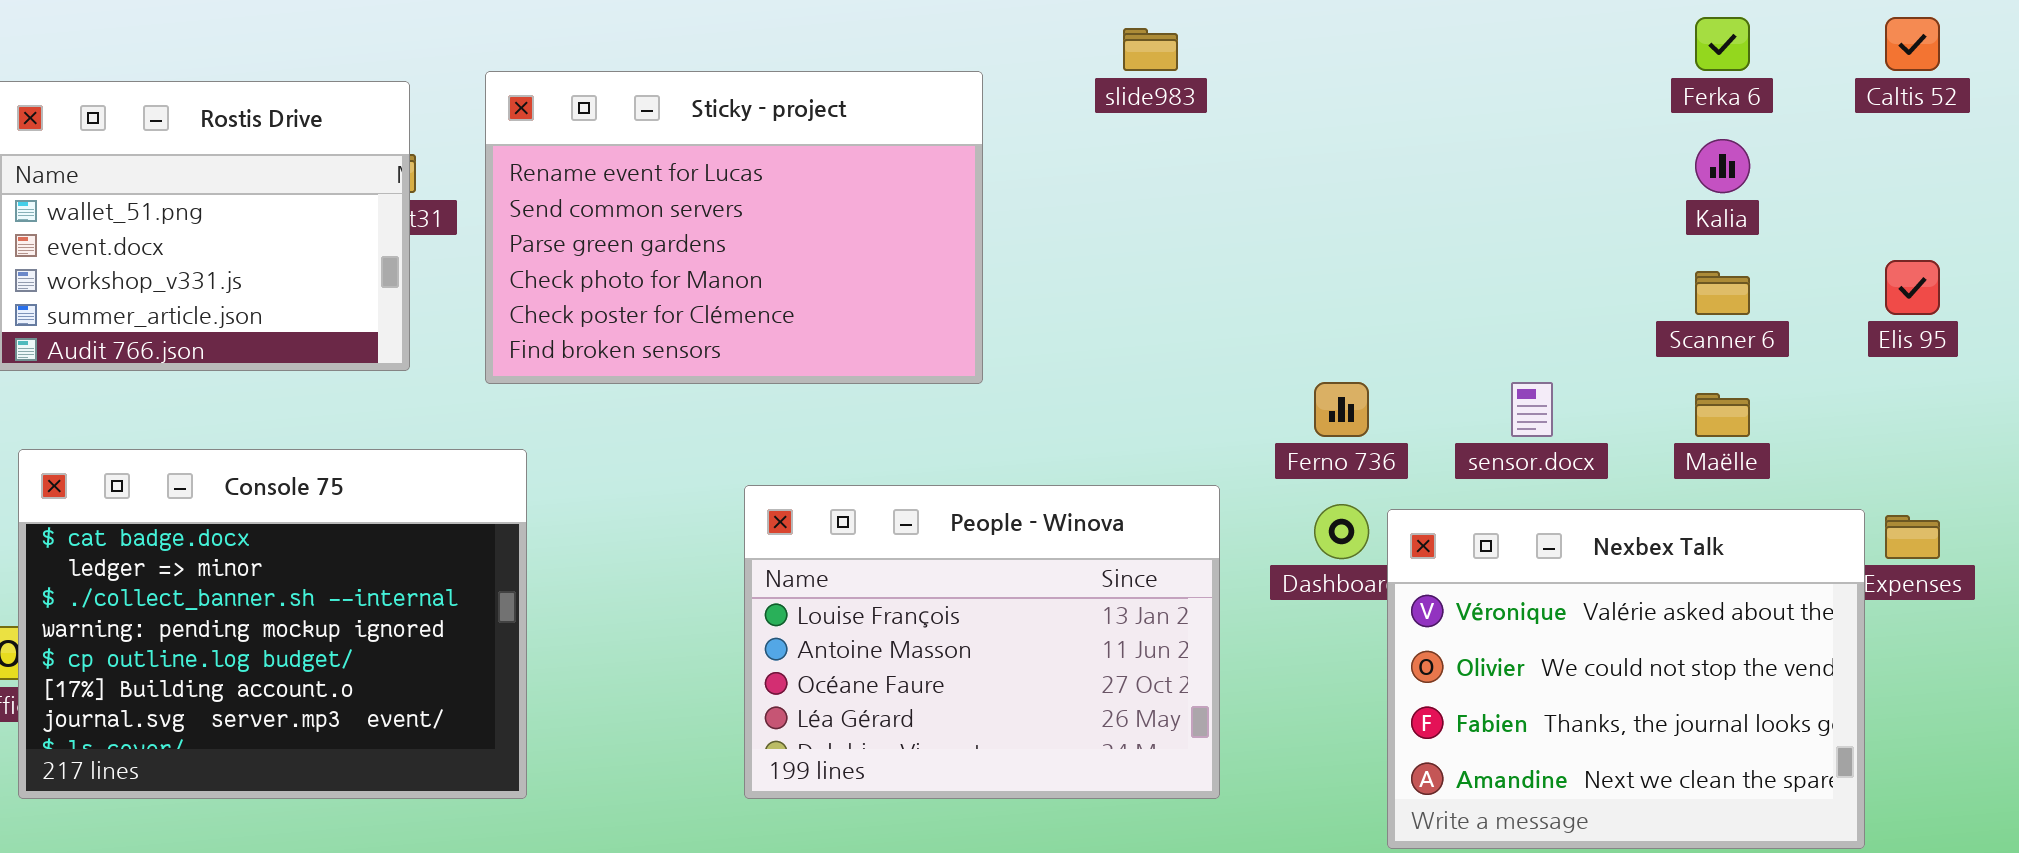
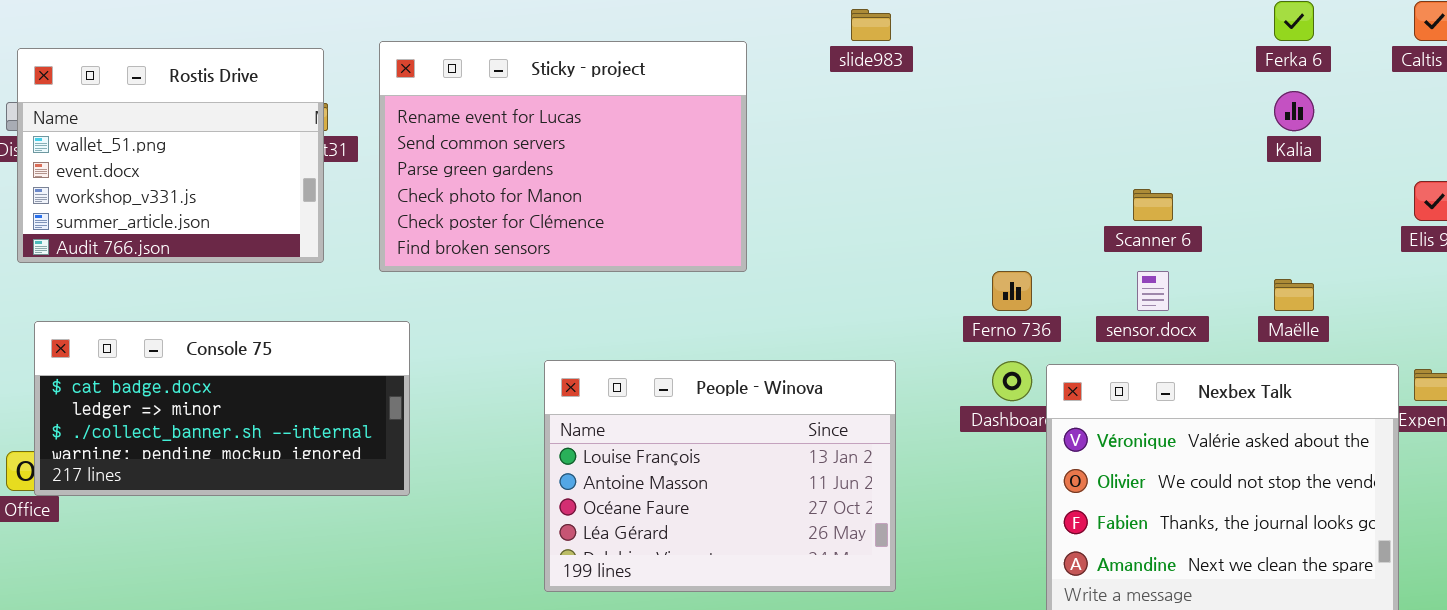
Scanner 6: [1695,271,1750,315] -> [1133,189,1173,221], moved
Console 75: [18,449,527,799] -> [34,321,410,496], resized
People - Winova: [744,485,1220,799] -> [544,360,896,592], moved

